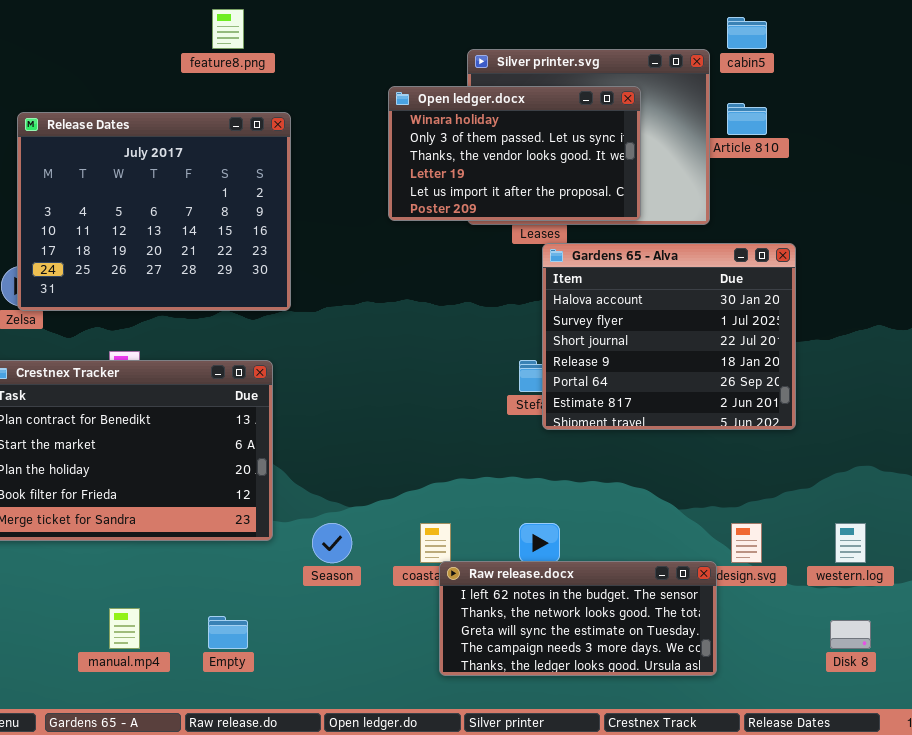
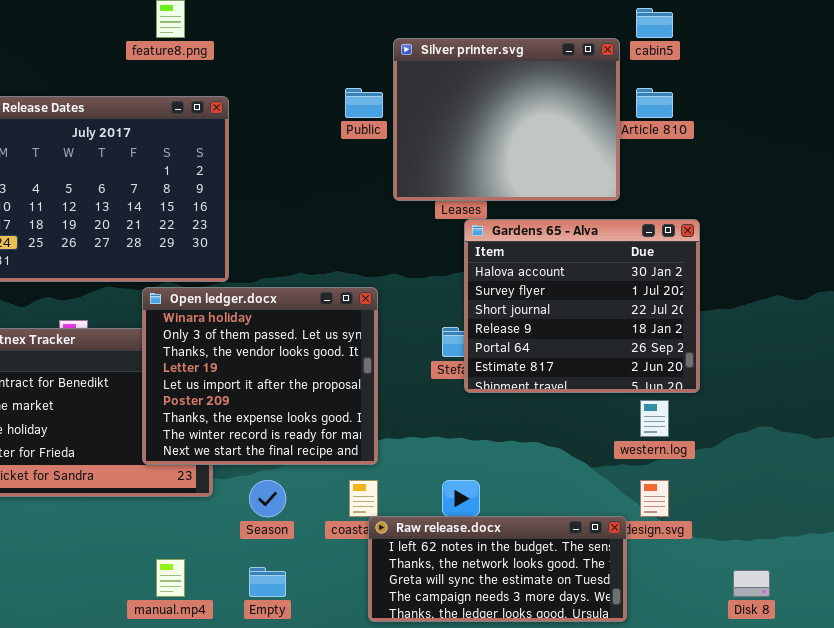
Open ledger.docx: [388,86,641,221] -> [142,287,378,465], moved, resized
western.log: [835,523,866,563] -> [640,400,669,437], moved
manual.mp4: [109,608,140,649] -> [156,559,185,597], moved
Empty: [208,616,248,649] -> [249,567,286,597], moved

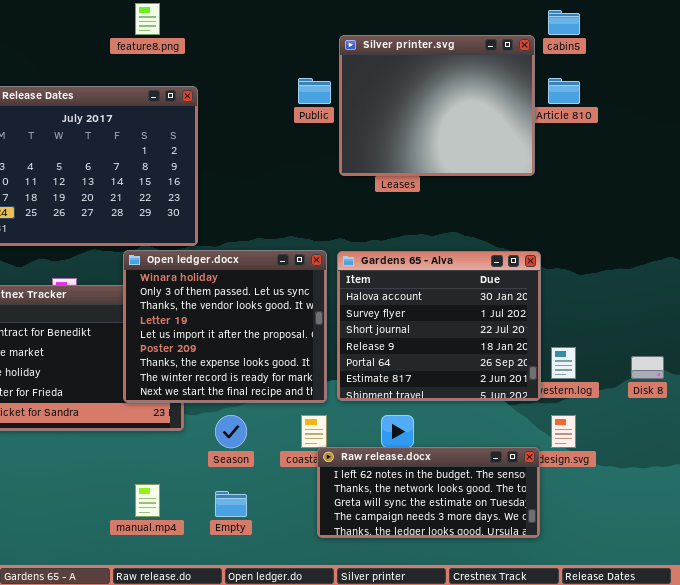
Gardens 65 - Alva: [464,219,700,393] -> [337,251,541,401], moved
Disk 8: [733,570,770,597] -> [631,356,664,379], moved

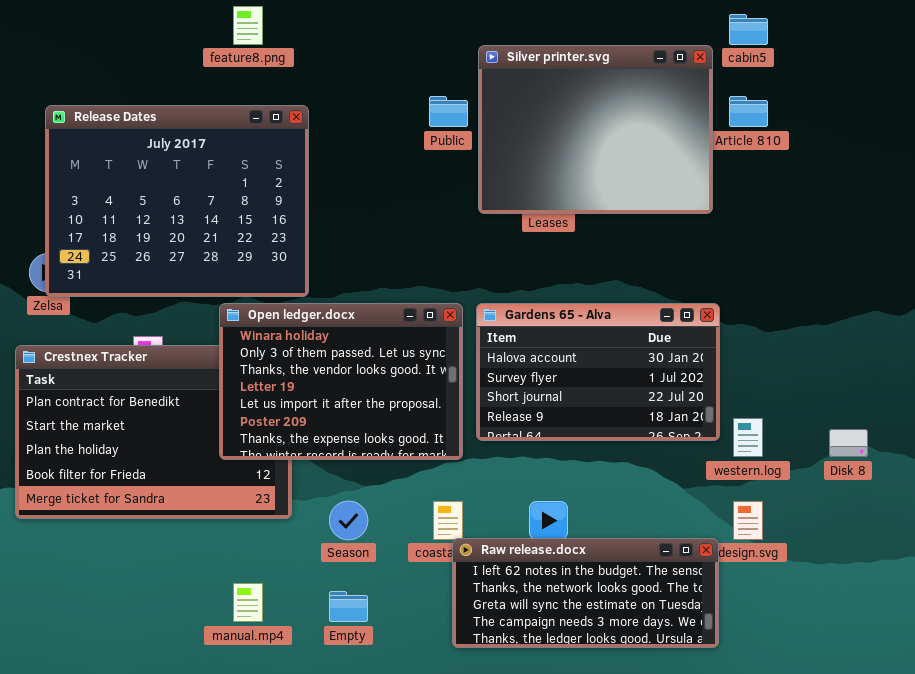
Open ledger.docx: [123,250,327,403] -> [219,303,463,460], resized
Gardens 65 - Alva: [337,251,541,401] -> [476,303,720,441], resized

